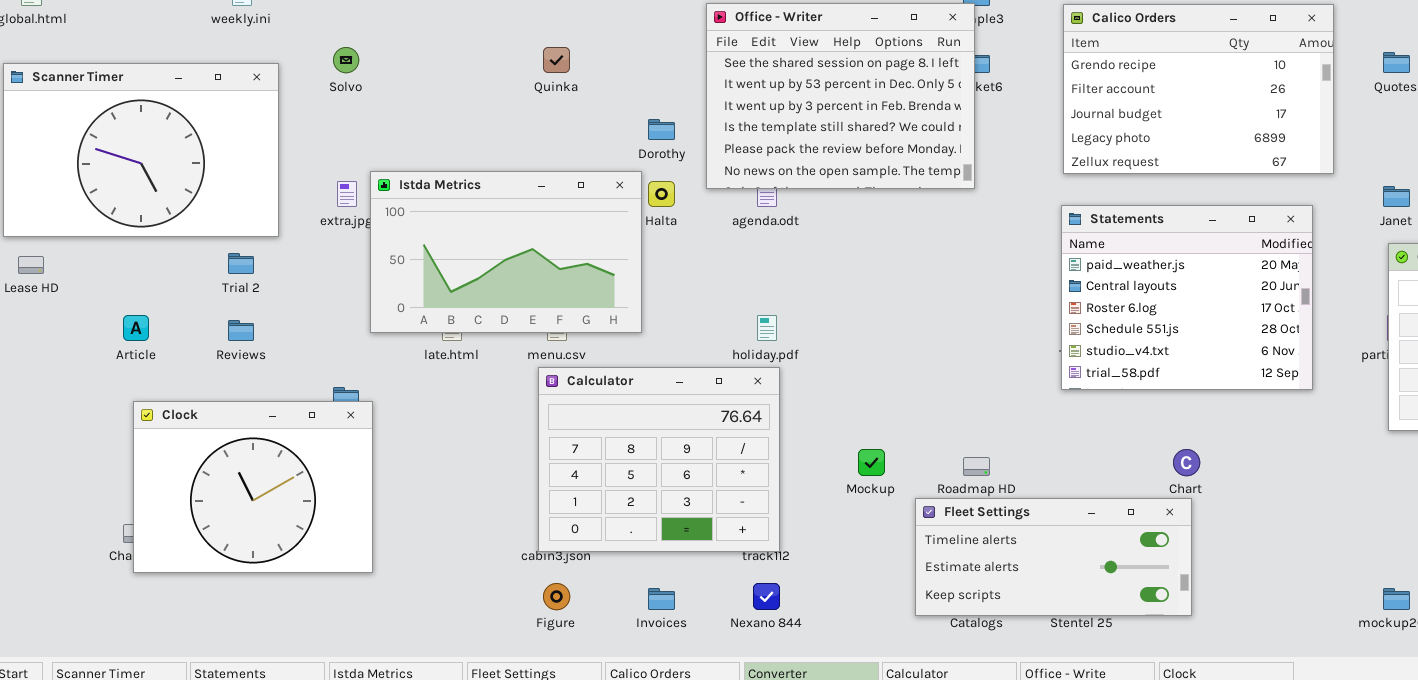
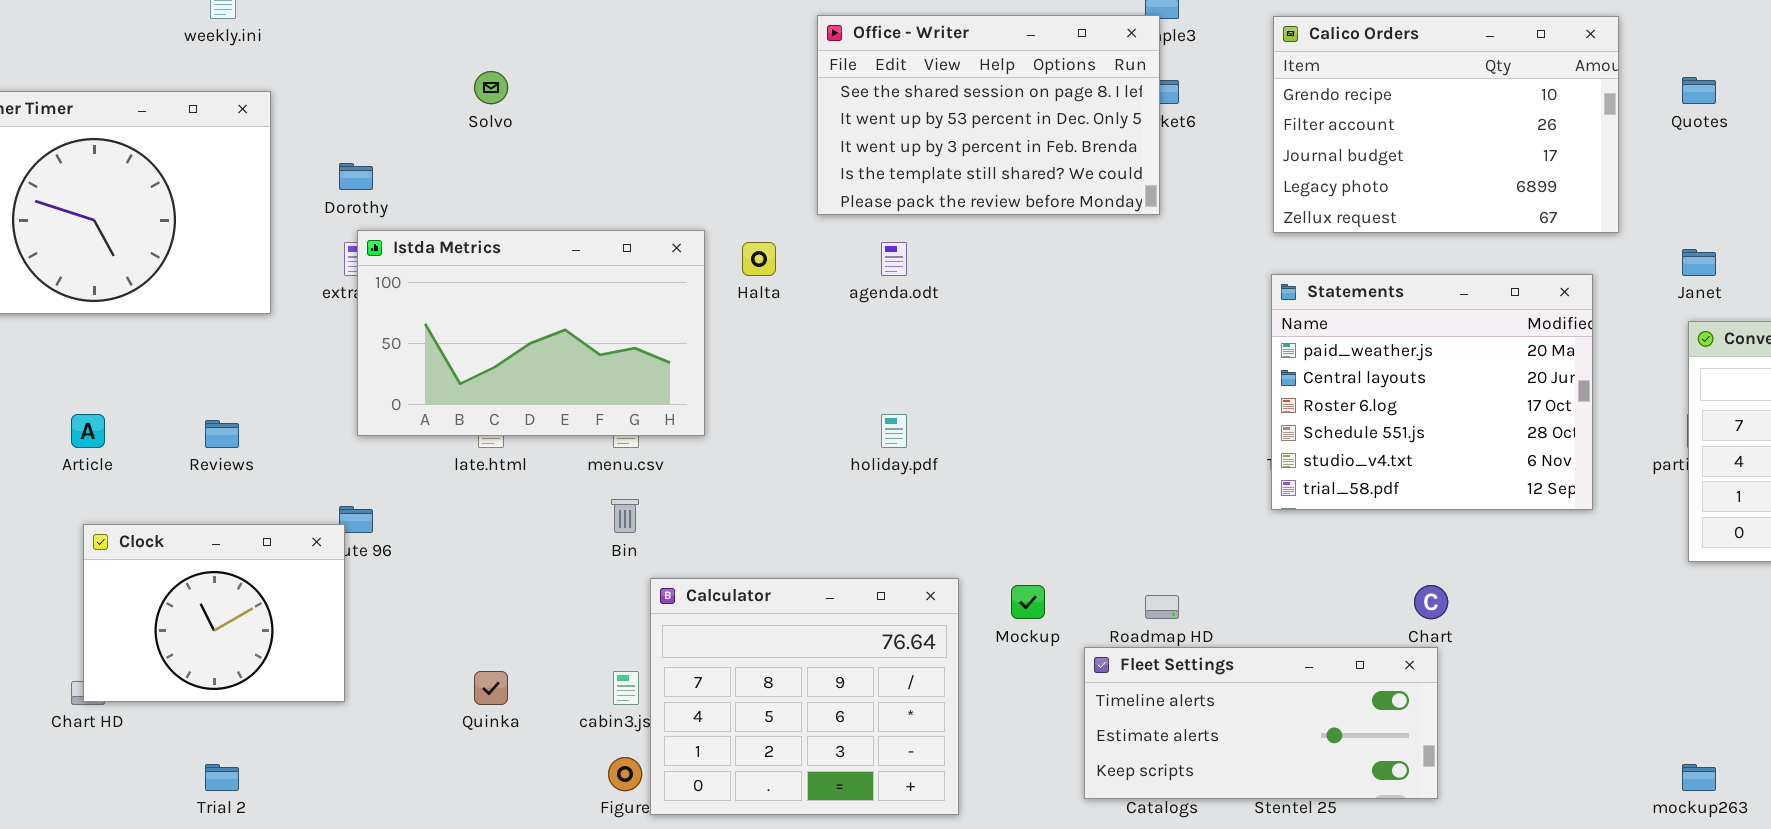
Office - Writer: [706,3,975,189] -> [817,15,1160,215], resized
Solvo: [333,47,359,73] -> [474,71,508,104], moved
Quinka: [543,47,570,73] -> [474,671,508,705], moved
Dorothy: [648,119,675,140] -> [339,163,373,190], moved
Istda Metrics: [370,171,642,333] -> [357,230,705,436], moved
Trial 2: [228,253,254,274] -> [205,764,239,791], moved
Calculator: [538,367,780,552] -> [650,578,959,815], moved
Clock: [133,401,373,573] -> [83,524,345,702], resized

